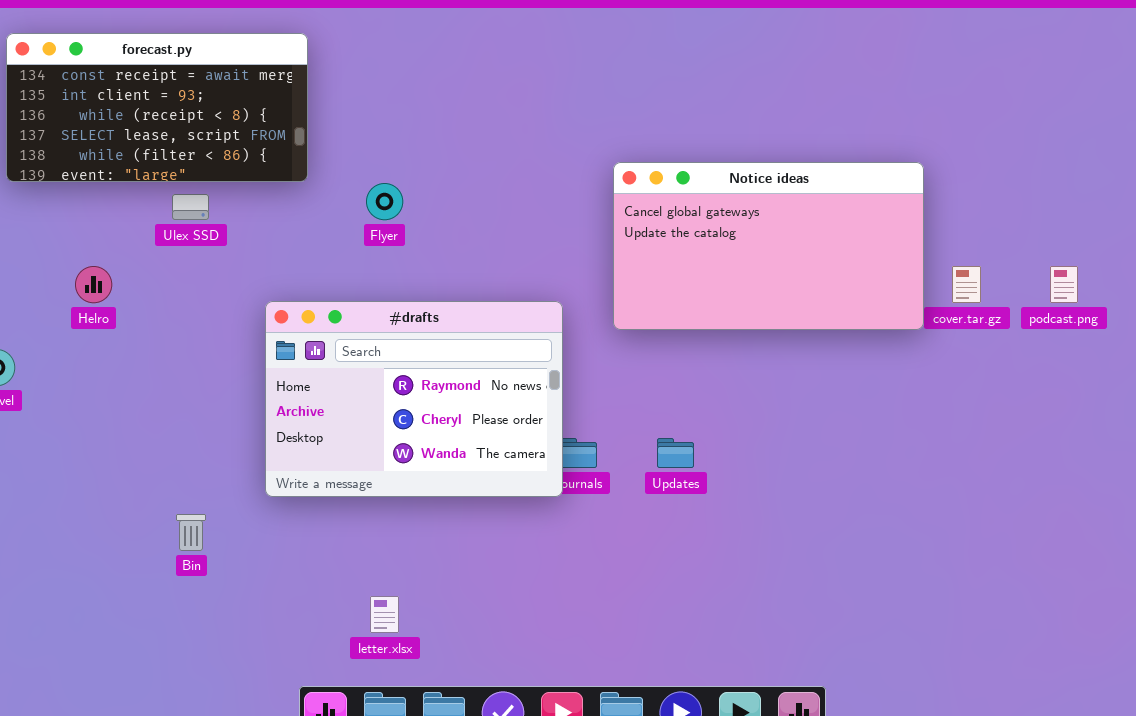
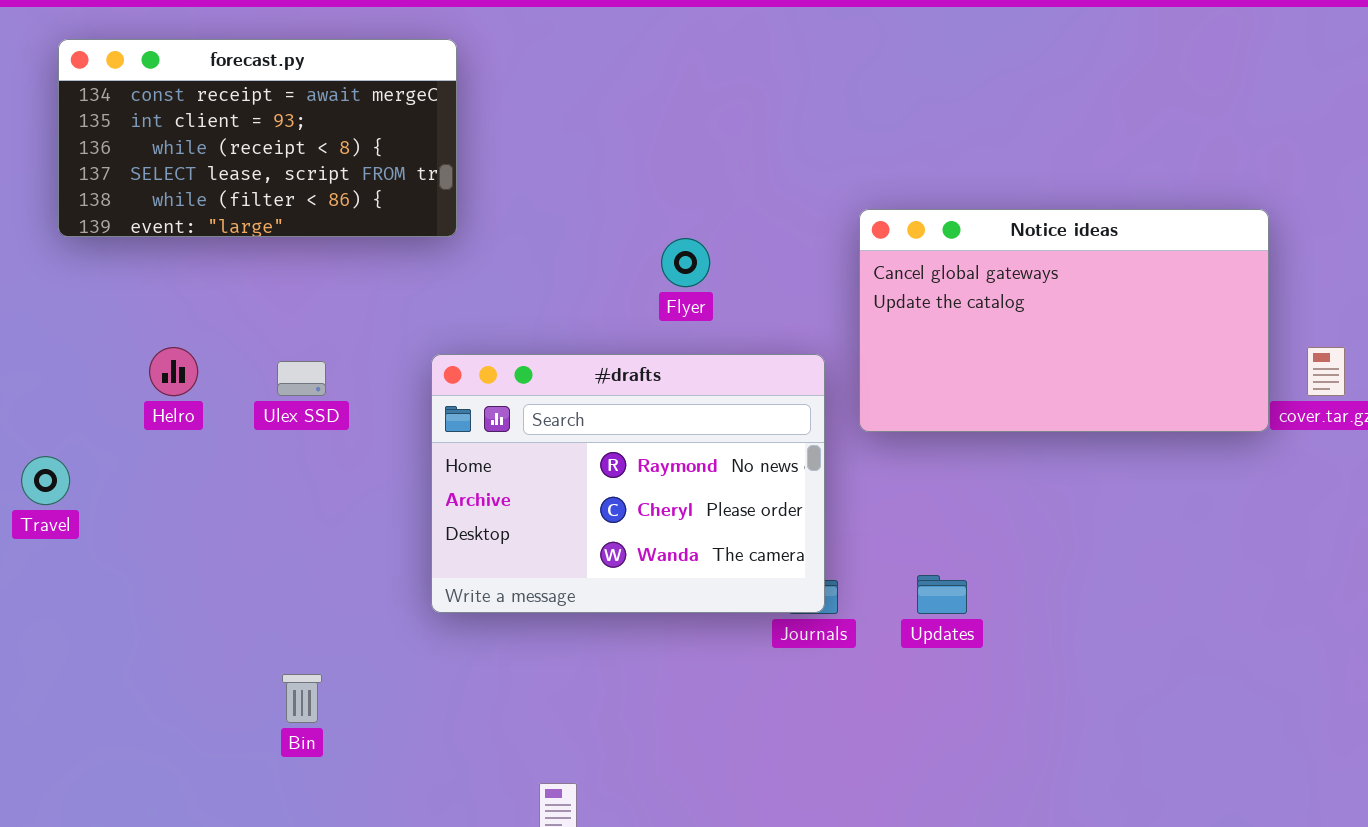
Flyer: [366,183,403,220] -> [661,238,710,287], moved
Ulex SSD: [172,194,209,220] -> [277,361,326,396], moved
#drafts: [265,301,563,497] -> [431,354,825,613], moved

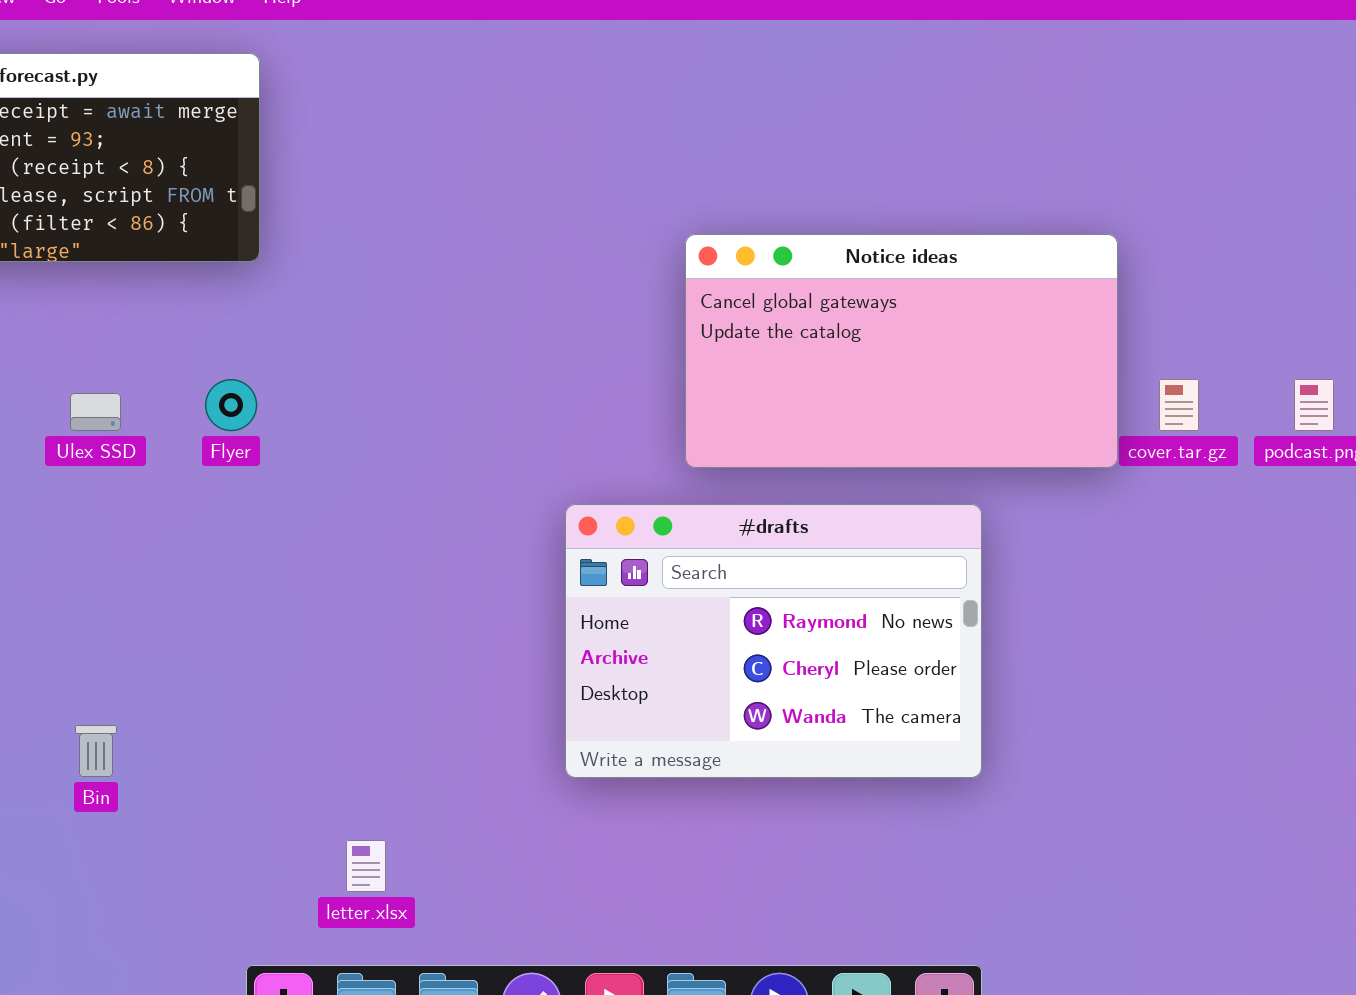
Flyer: [661,238,710,287] -> [205,379,257,431], moved
#drafts: [431,354,825,613] -> [565,504,982,778], moved

